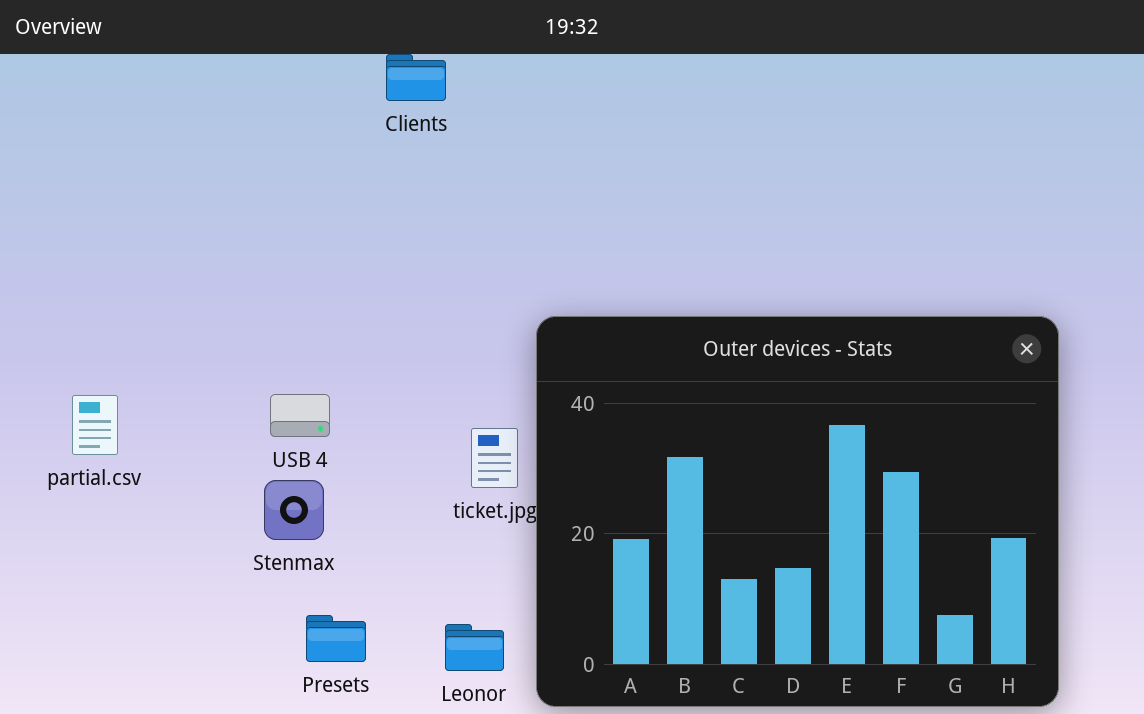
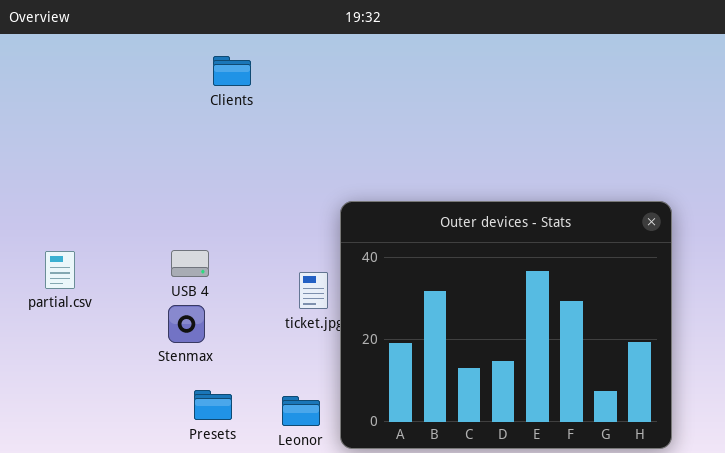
Clients: [386,54,446,101] -> [213,56,251,86], moved

